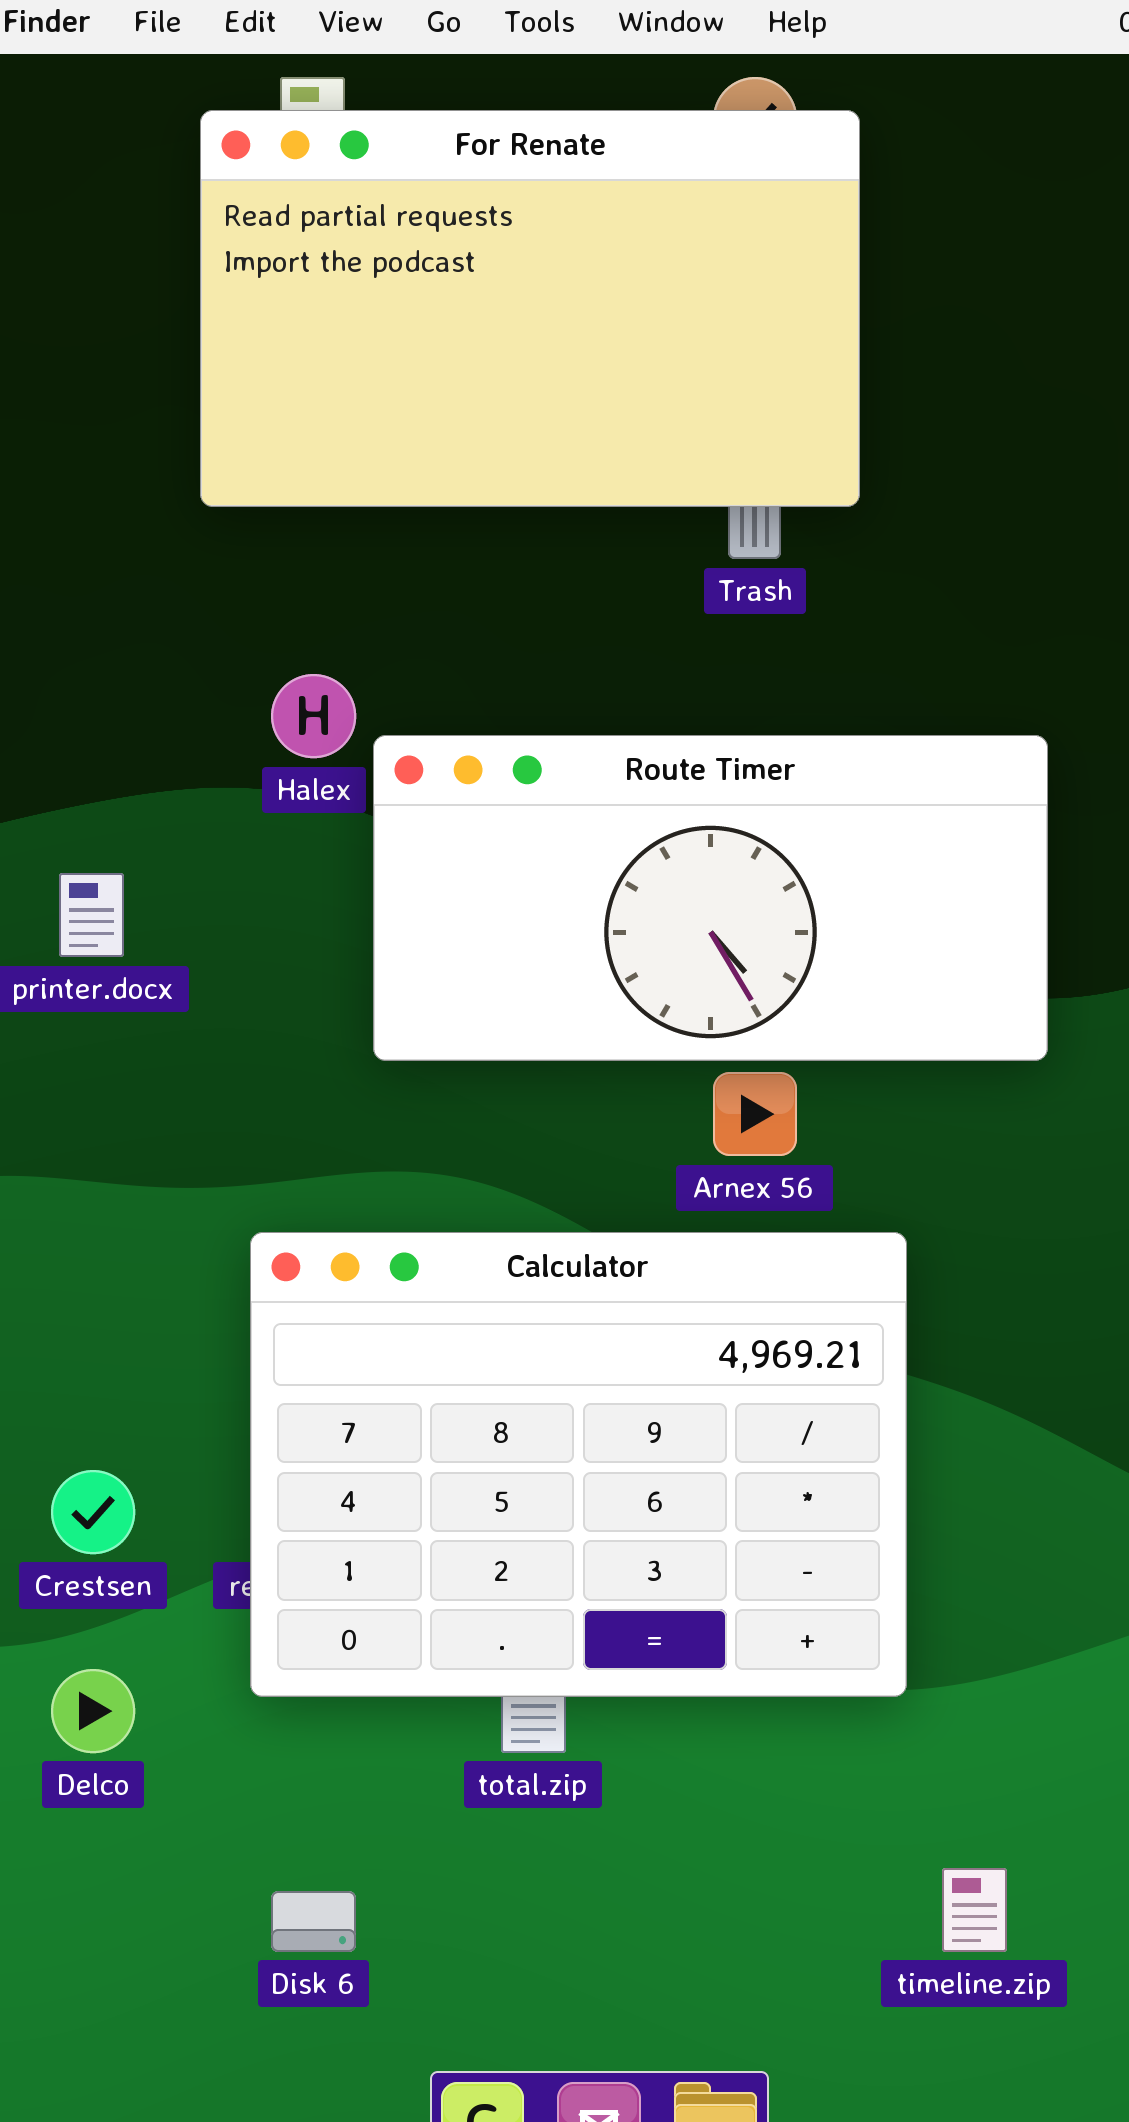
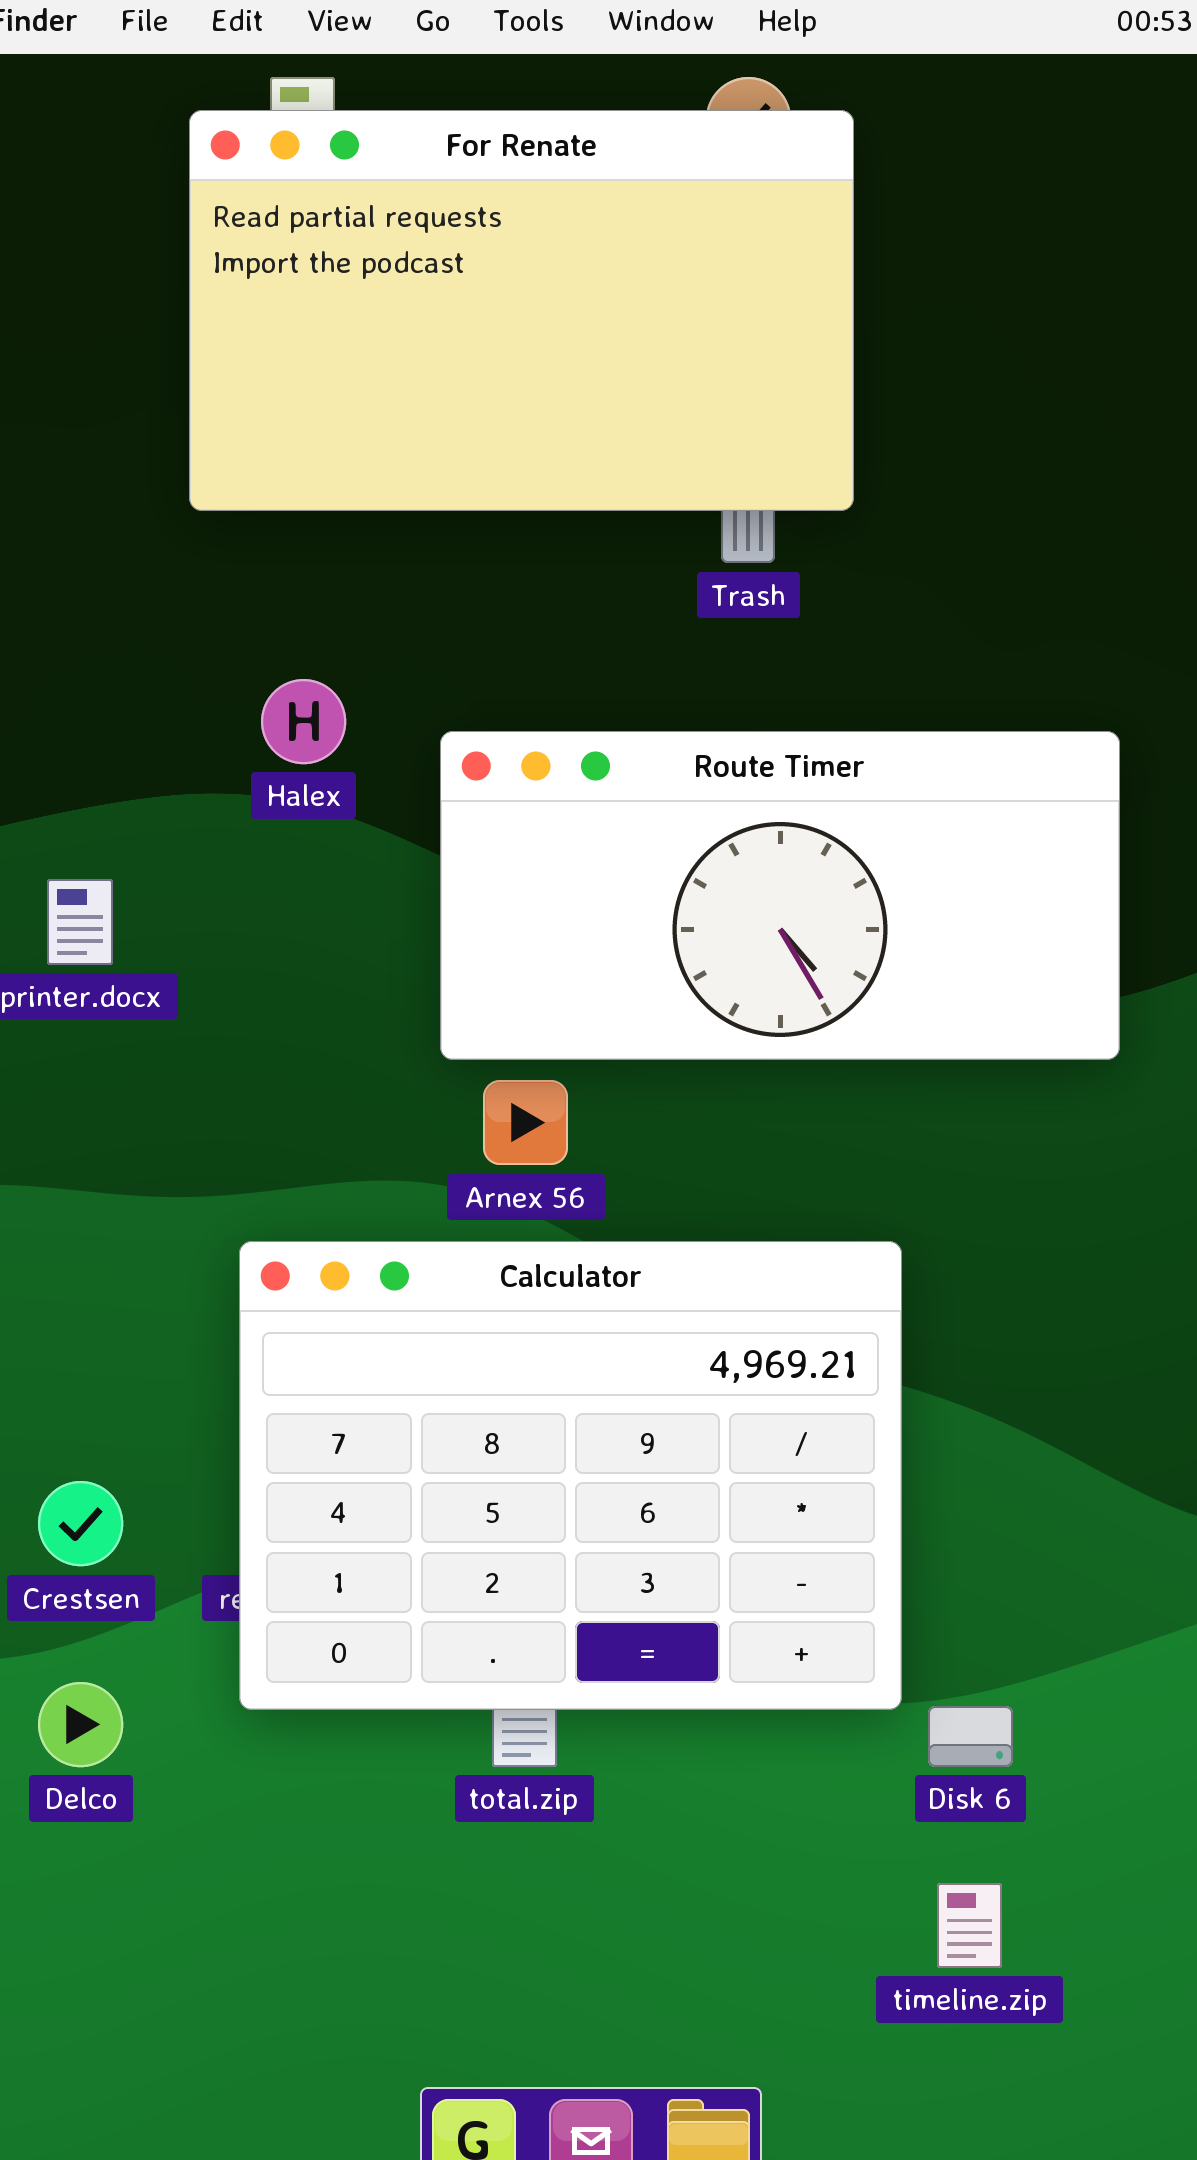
Route Timer: [373,735,1048,1061] -> [440,731,1120,1060], moved
Arnex 56: [713,1072,797,1156] -> [483,1080,568,1165], moved
Disk 6: [271,1891,356,1952] -> [928,1706,1013,1767], moved

